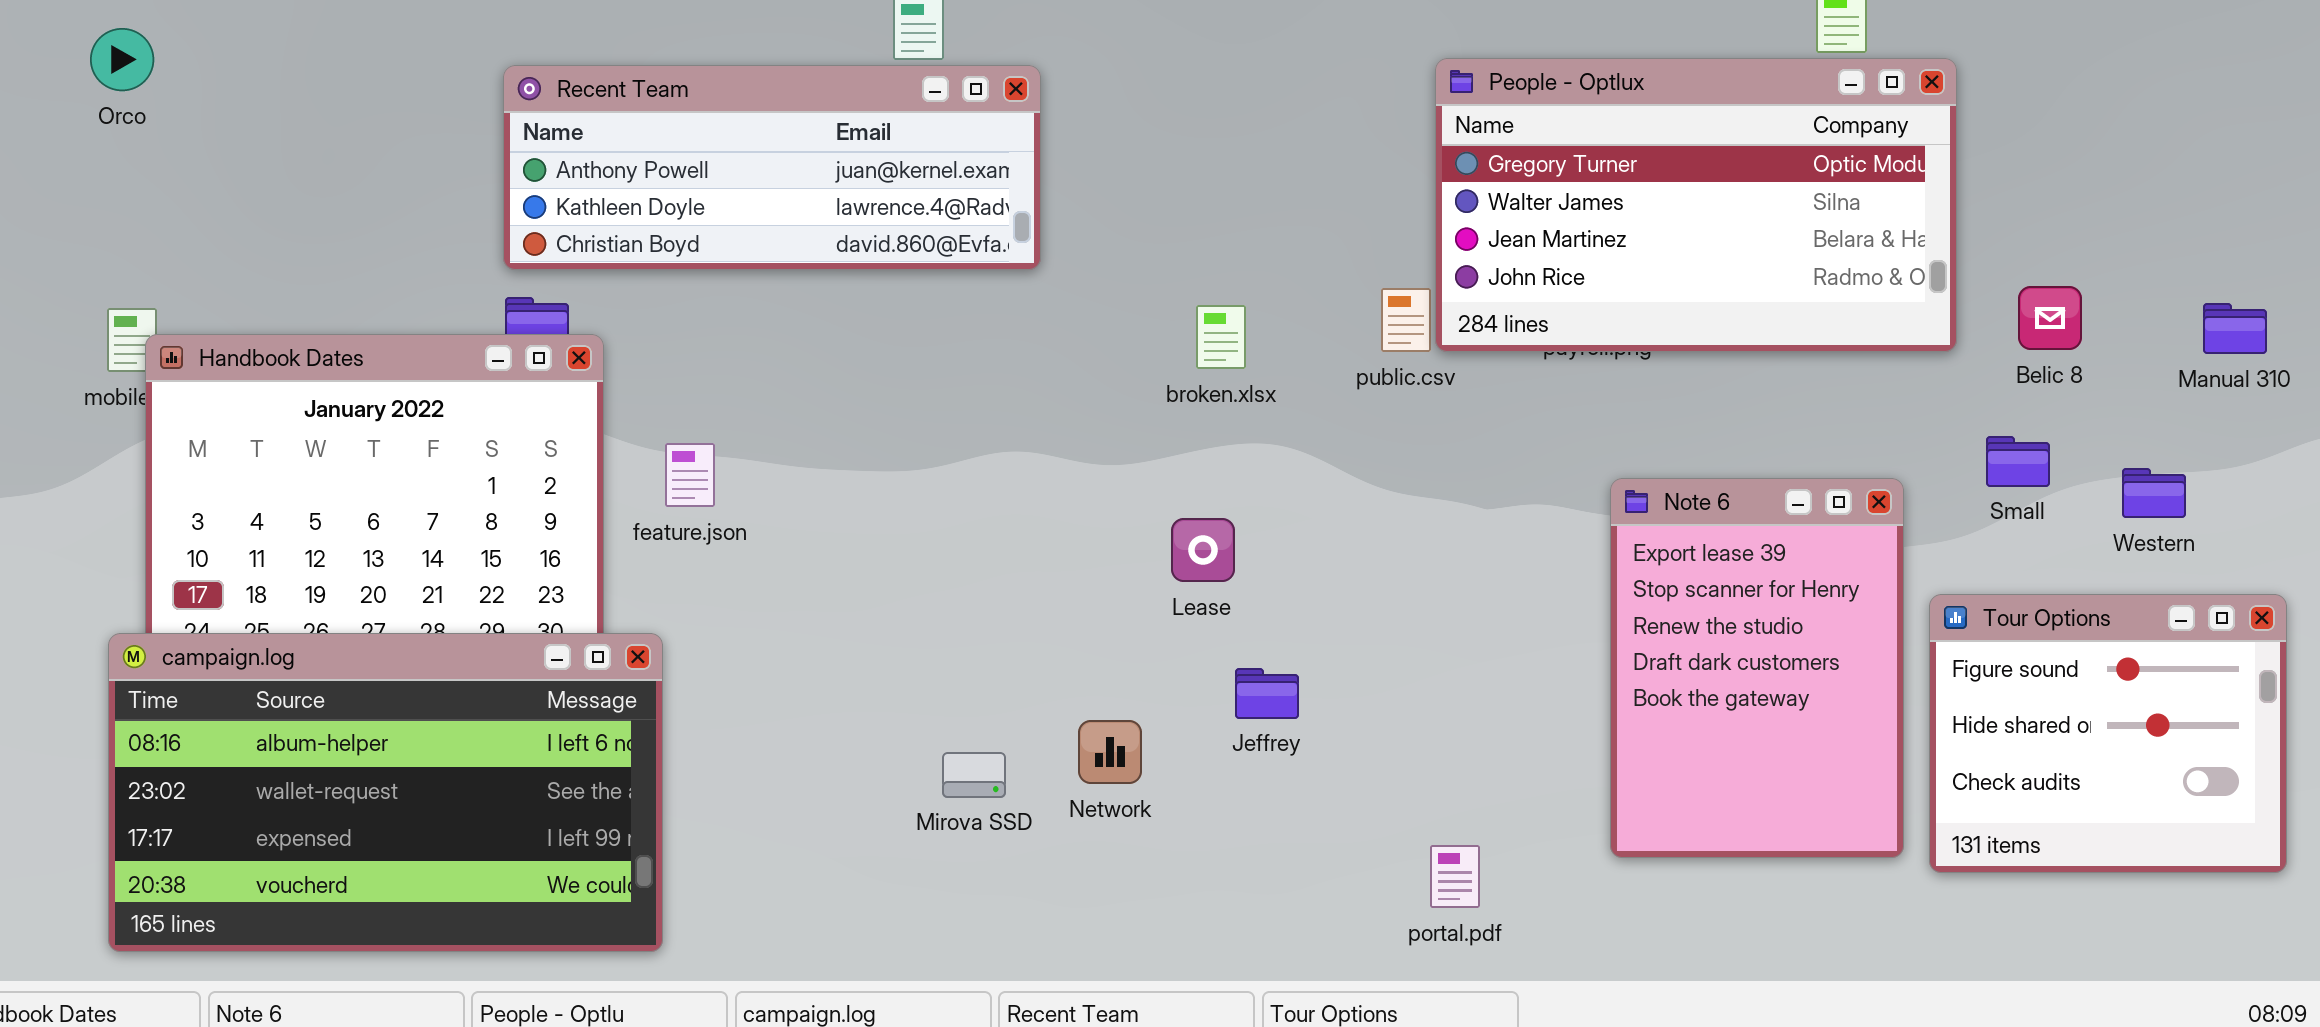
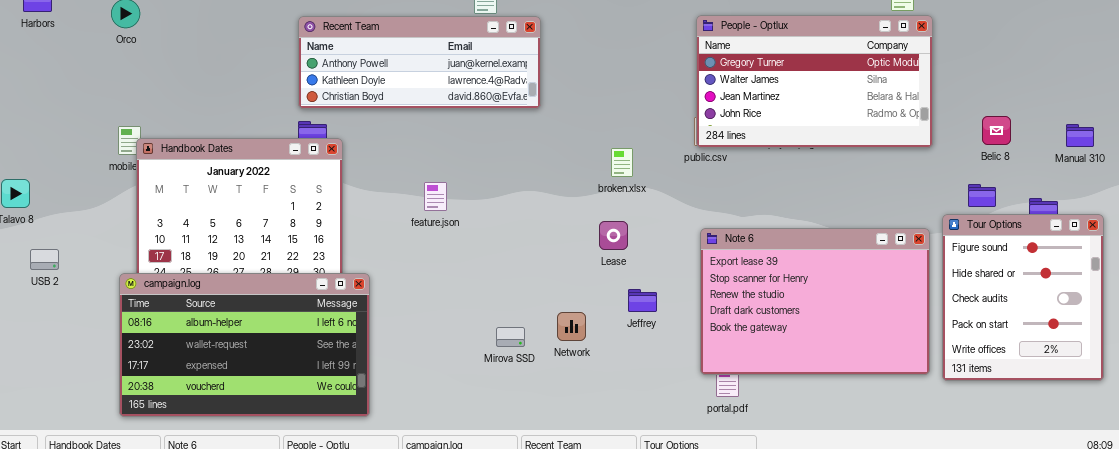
People - Optlux: [1435,58,1957,352] -> [696,15,933,148], moved
broken.xlsx: [1196,305,1246,369] -> [611,148,633,177], moved
feature.json: [665,443,715,507] -> [424,182,447,211], moved
Note 6: [1610,478,1904,858] -> [700,228,930,375], resized
Tour Options: [1929,594,2287,873] -> [942,214,1104,381], resized

